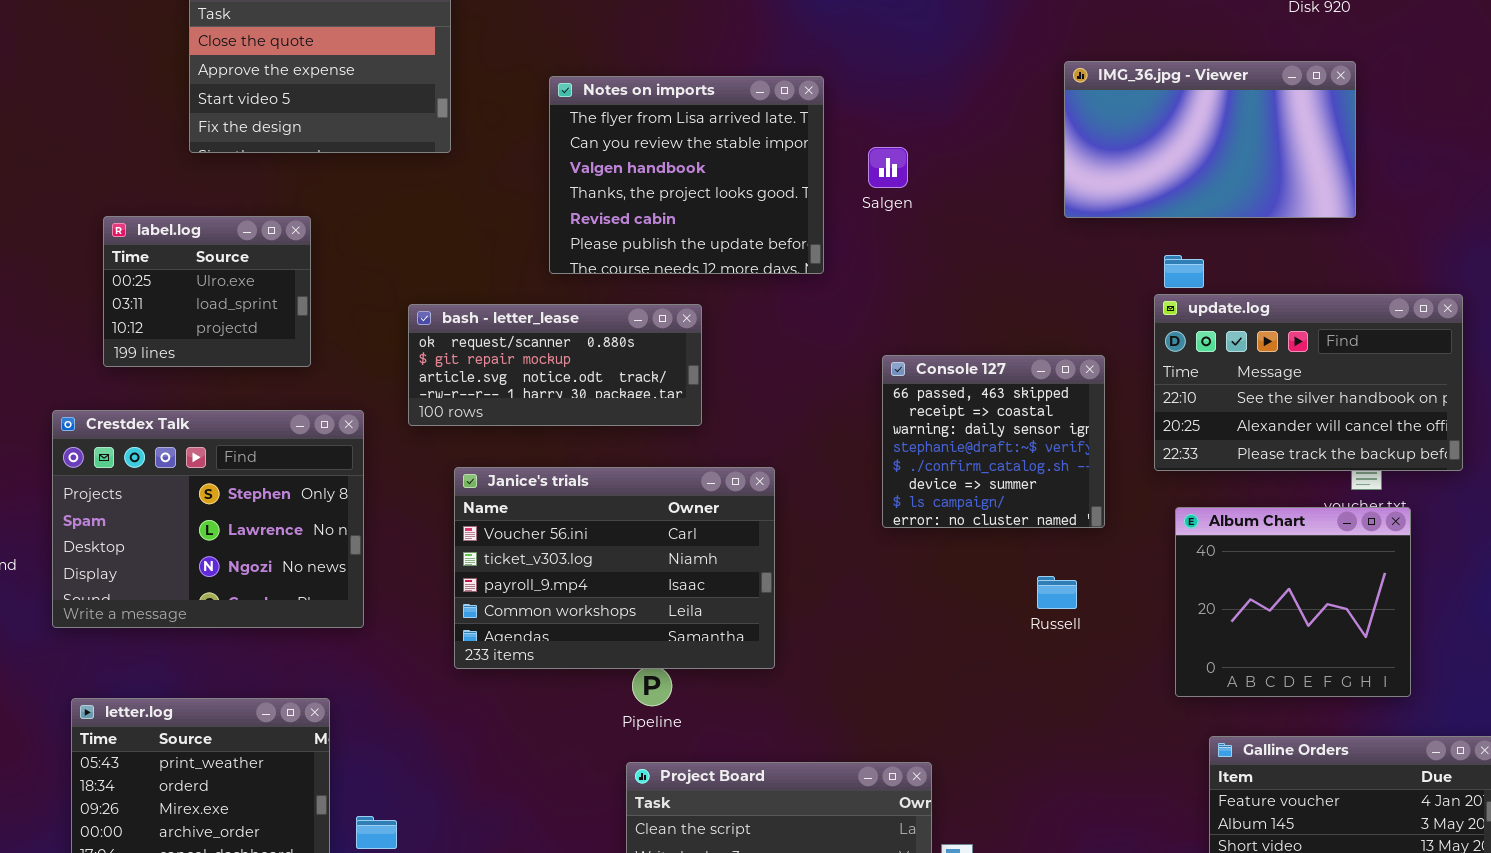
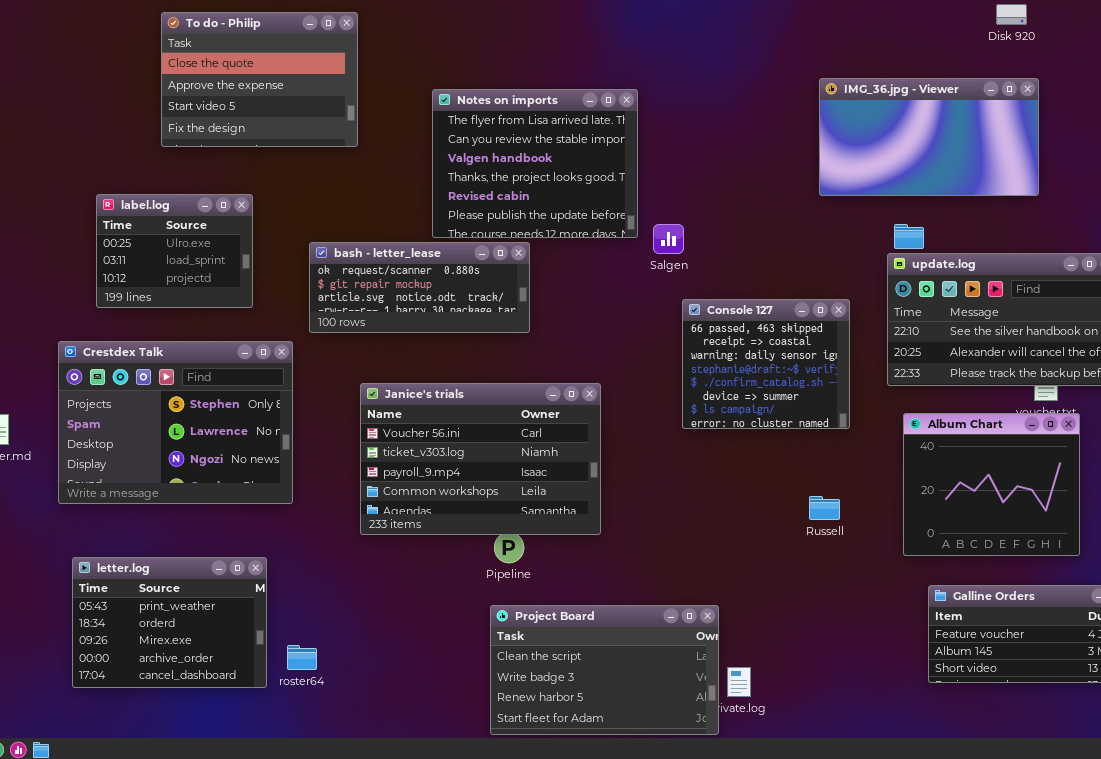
Salgen: [868,147,908,188] -> [653,224,684,254], moved
bash - letter_lease: [408,304,702,426] -> [309,242,530,333], moved
Russell: [1037,576,1077,609] -> [809,496,840,520], moved

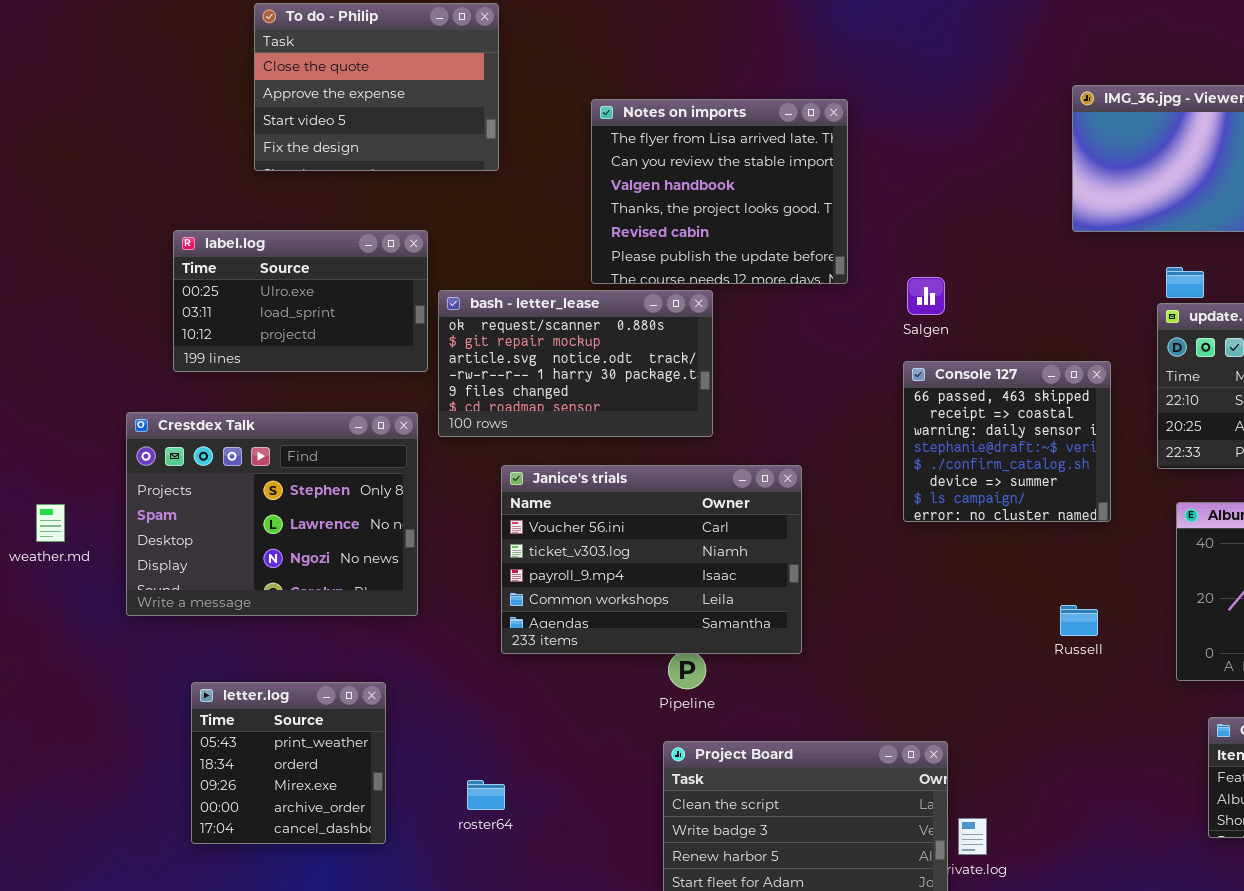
label.log: [96,194,253,308] -> [173,230,428,372], resized
Salgen: [653,224,684,254] -> [907,277,945,315], moved
bash - letter_lease: [309,242,530,333] -> [438,290,713,437], resized
letter.log: [72,557,267,688] -> [191,682,386,844], resized
roster64: [287,645,317,670] -> [467,780,505,810], moved

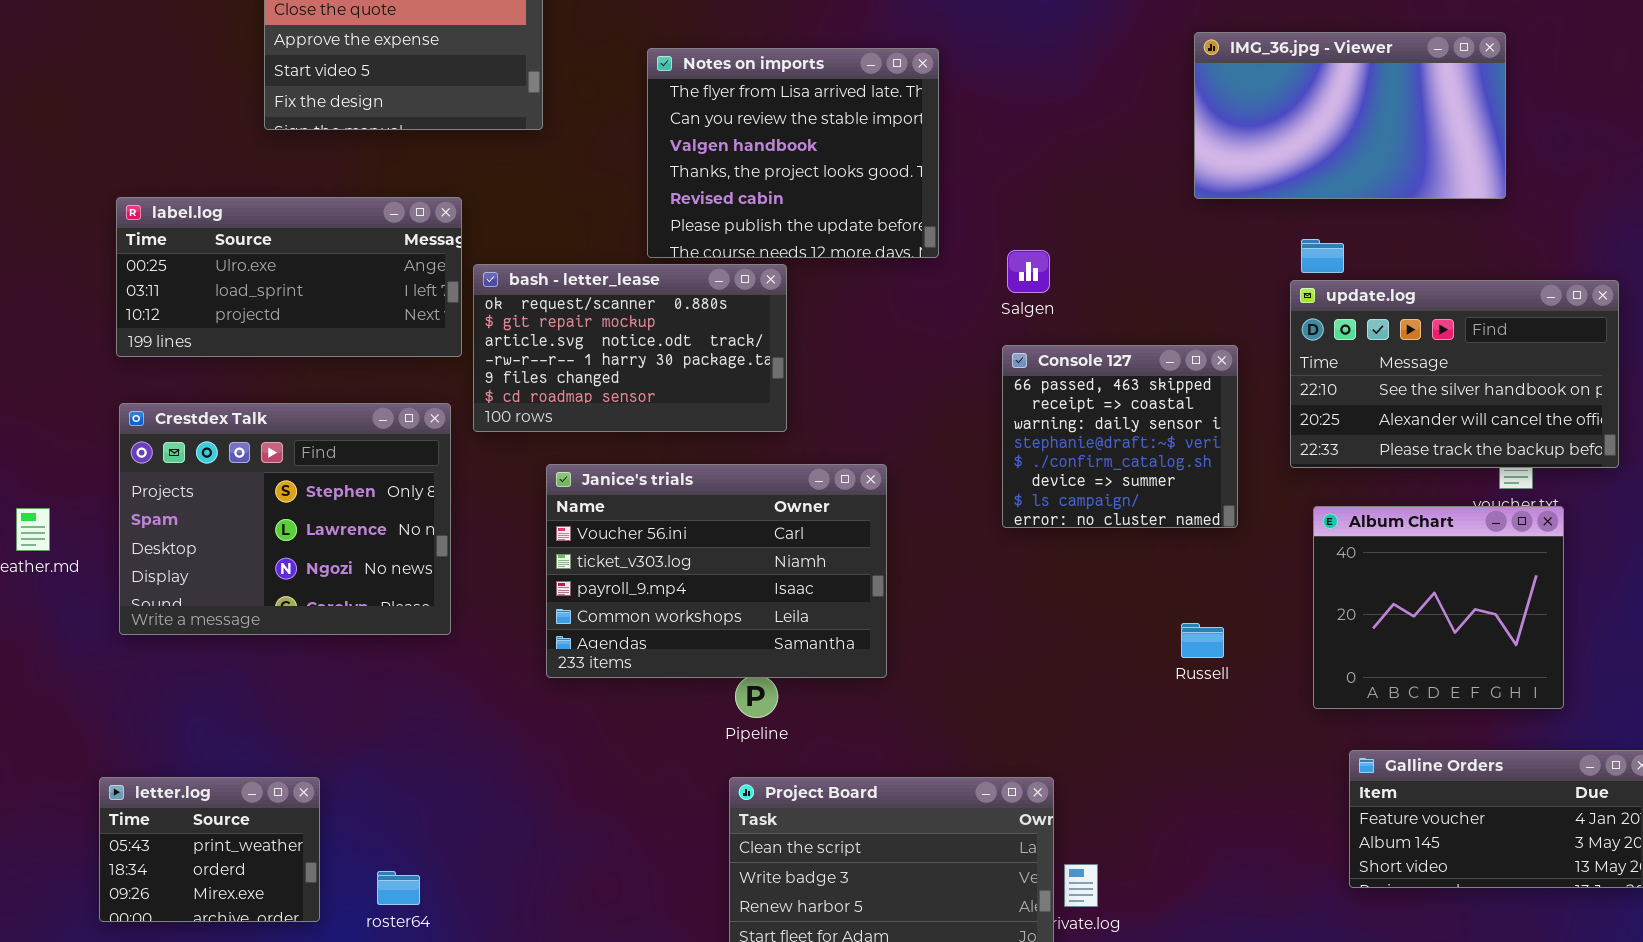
label.log: [173,230,428,372] -> [116,197,462,357], resized
letter.log: [191,682,386,844] -> [99,777,320,922], moved, resized
roster64: [467,780,505,810] -> [377,871,420,905], moved

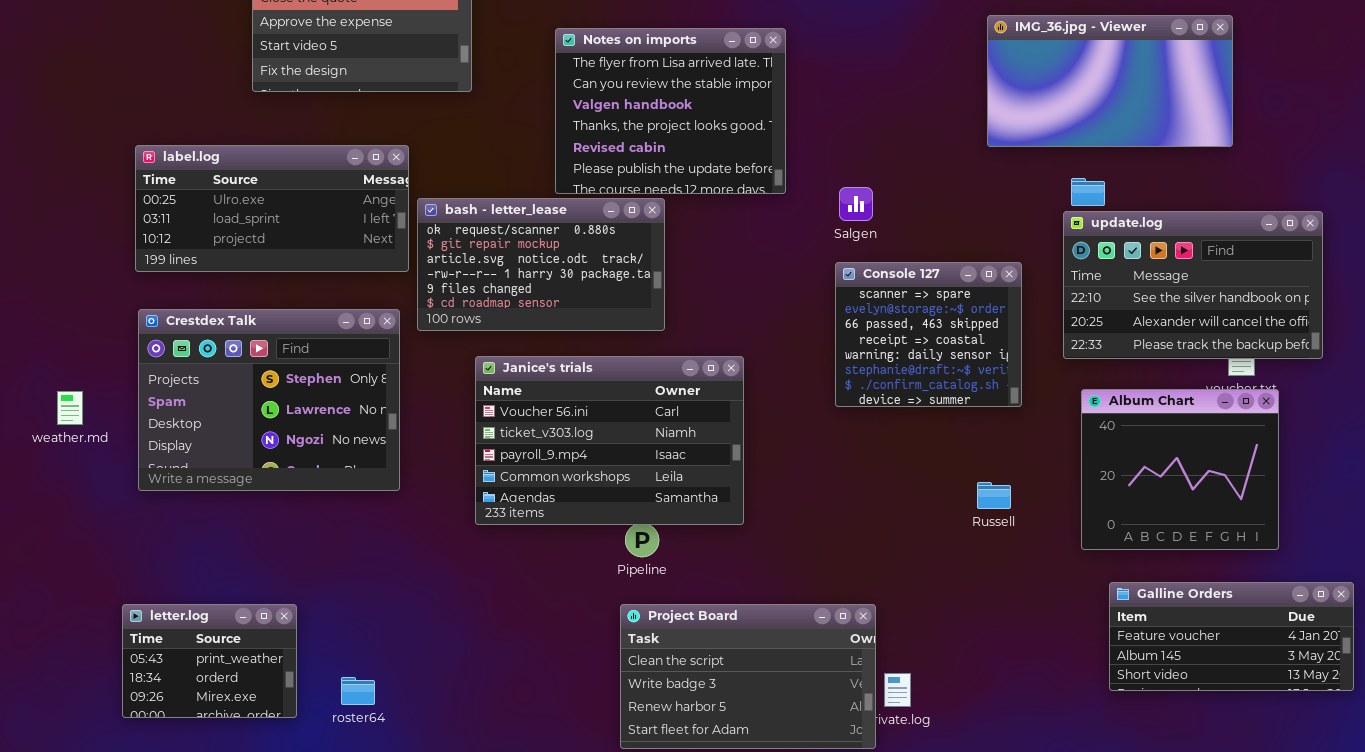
Console 127: [1002,345,1238,528] -> [835,262,1022,407], scrolled up 2 rows

